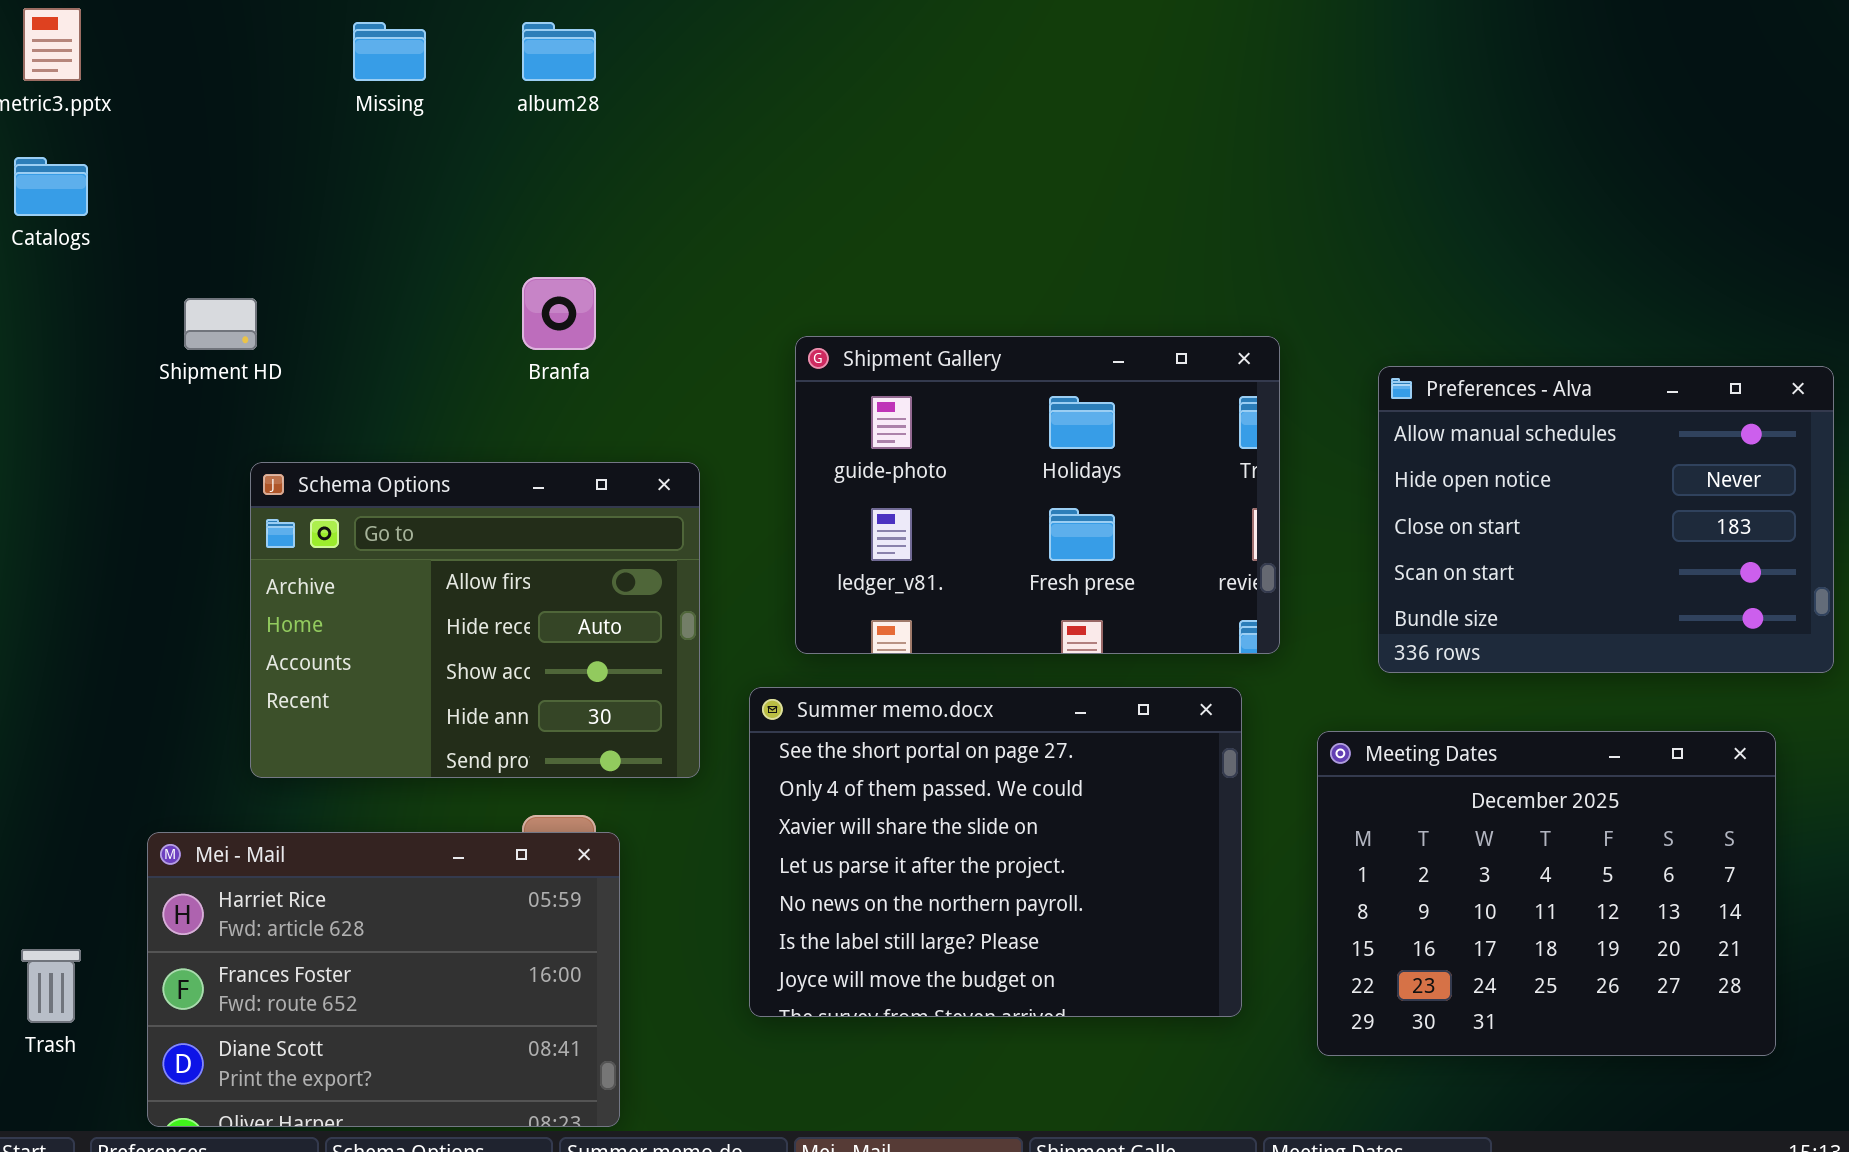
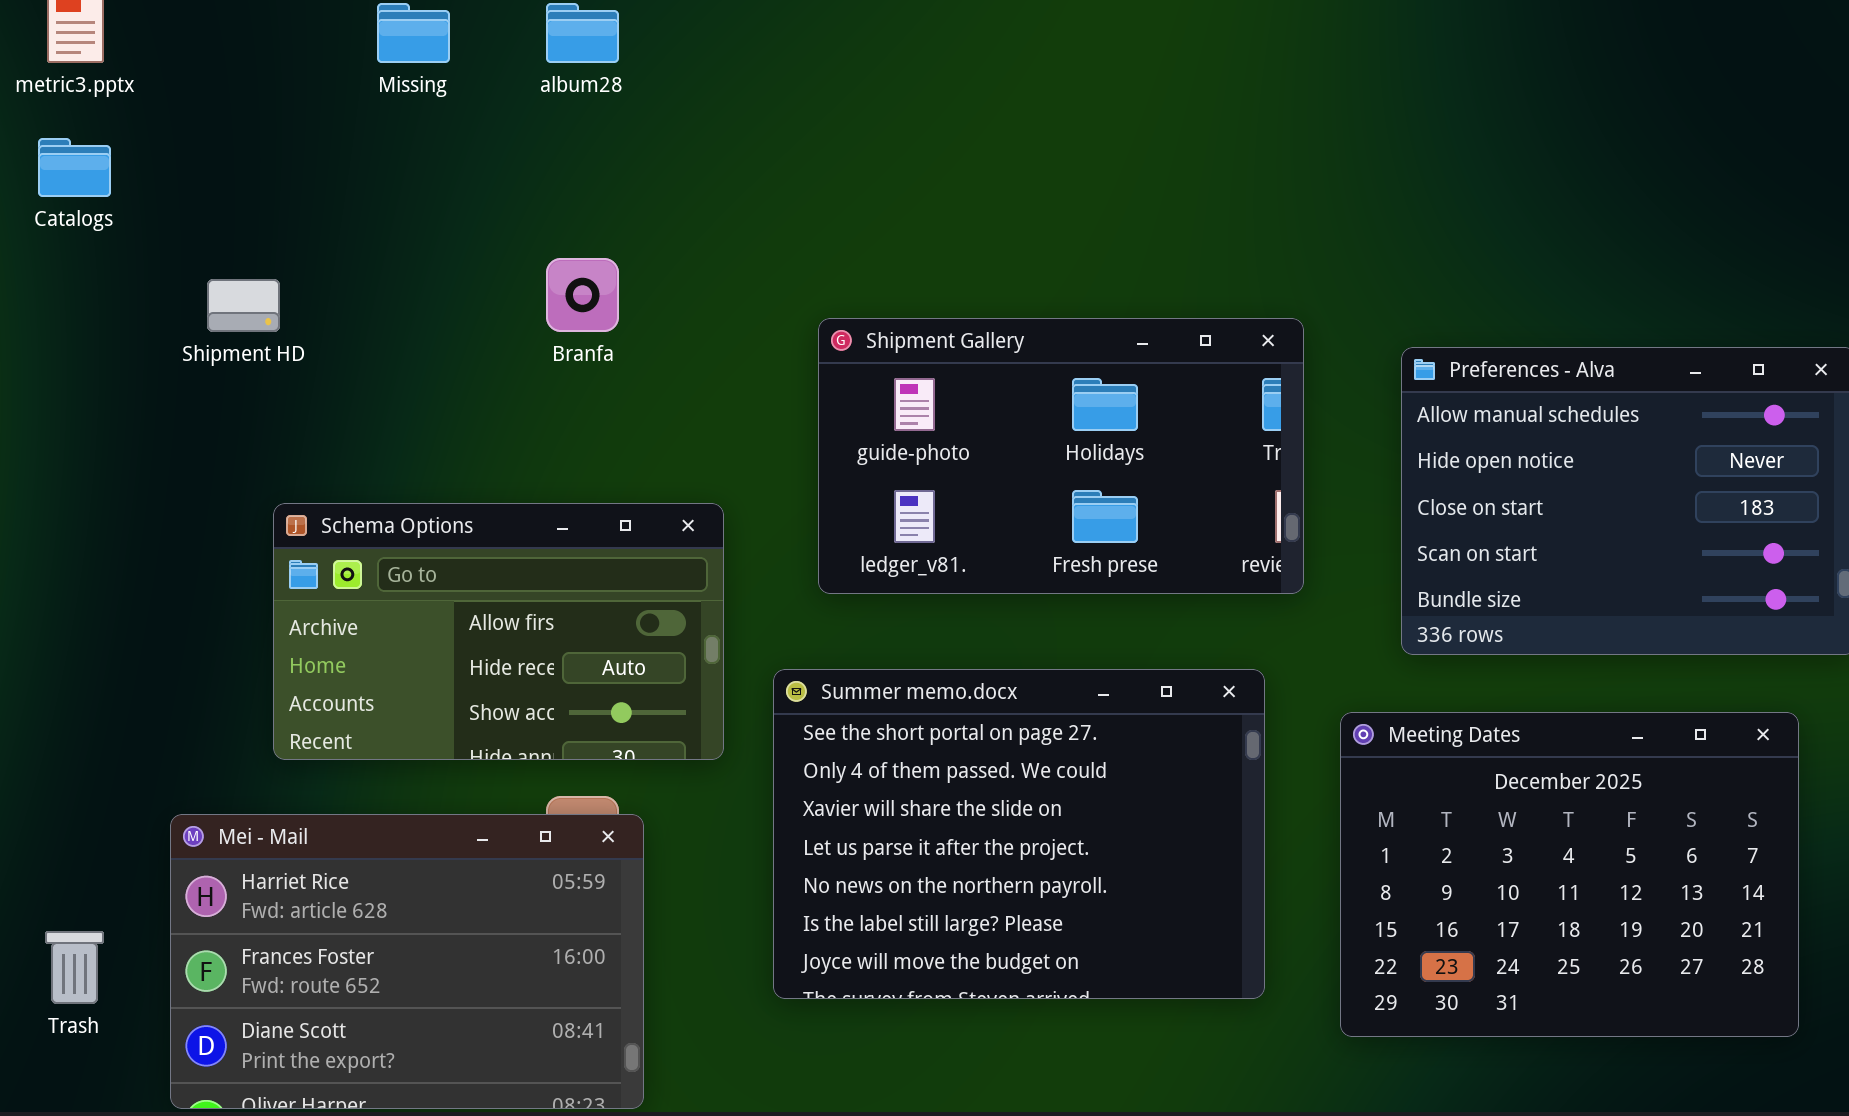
Shipment Gallery: [795,336,1280,654] -> [818,318,1304,594], resized
Schema Options: [250,462,700,778] -> [273,503,724,760], resized

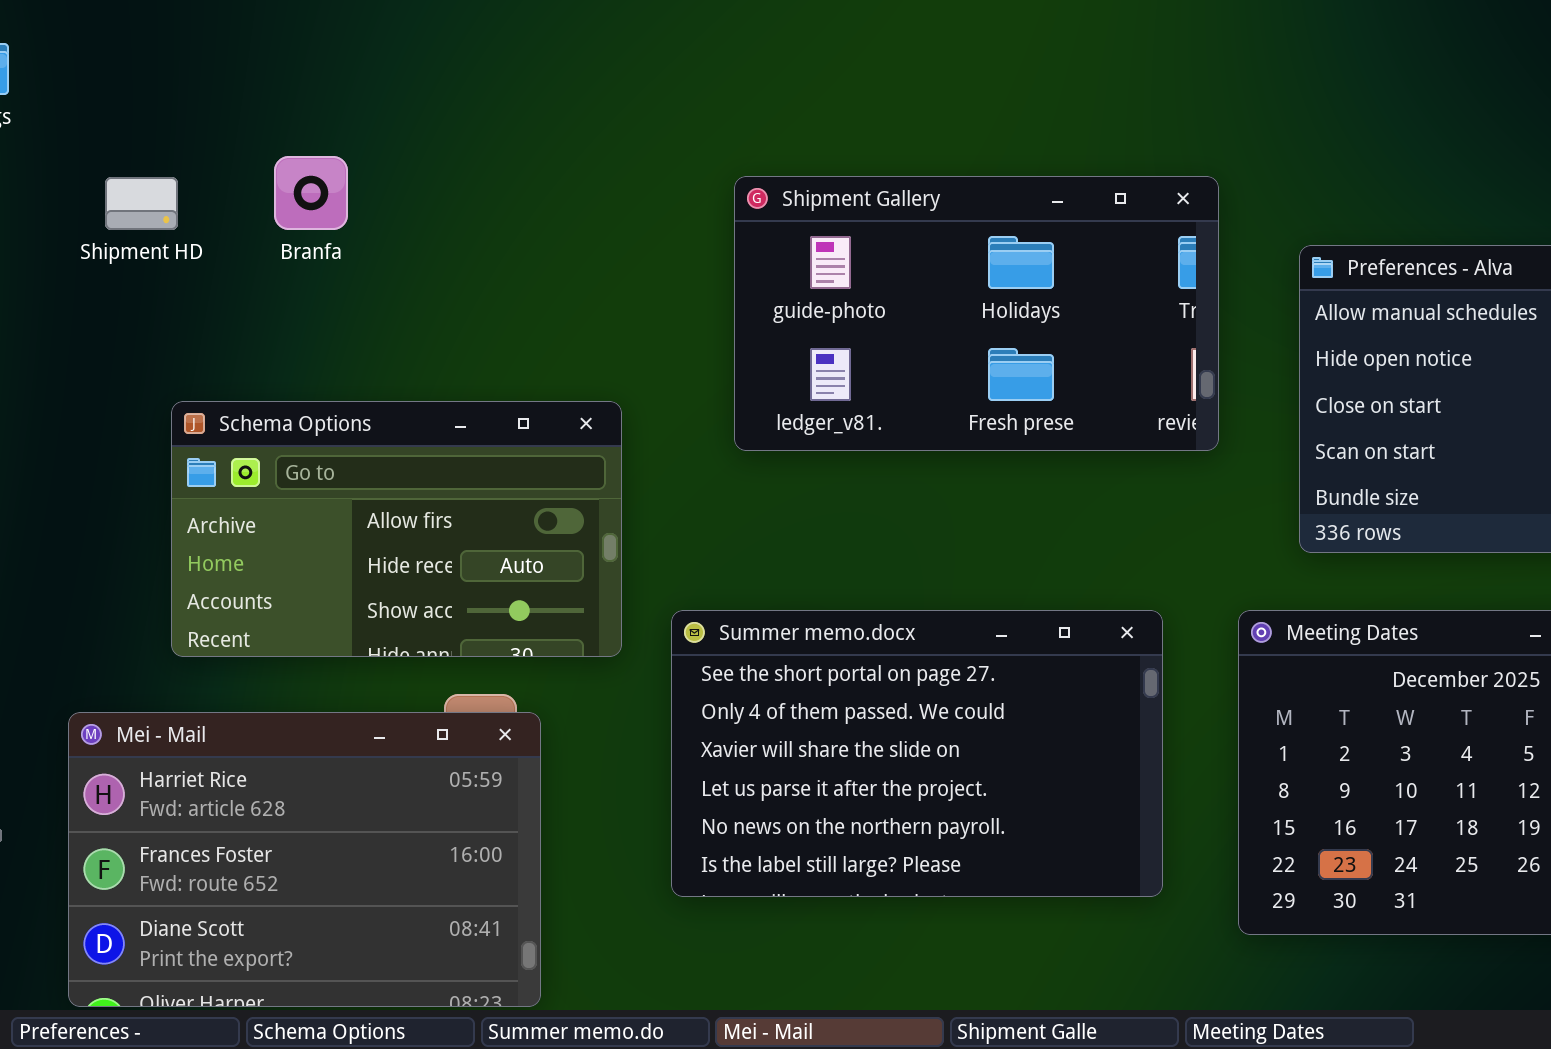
Branfa: [546,258,619,332] -> [274,156,348,230], moved
Shipment Gallery: [818,318,1304,594] -> [734,176,1219,451], moved
Summer memo.docx: [773,669,1265,999] -> [671,610,1163,897], resized

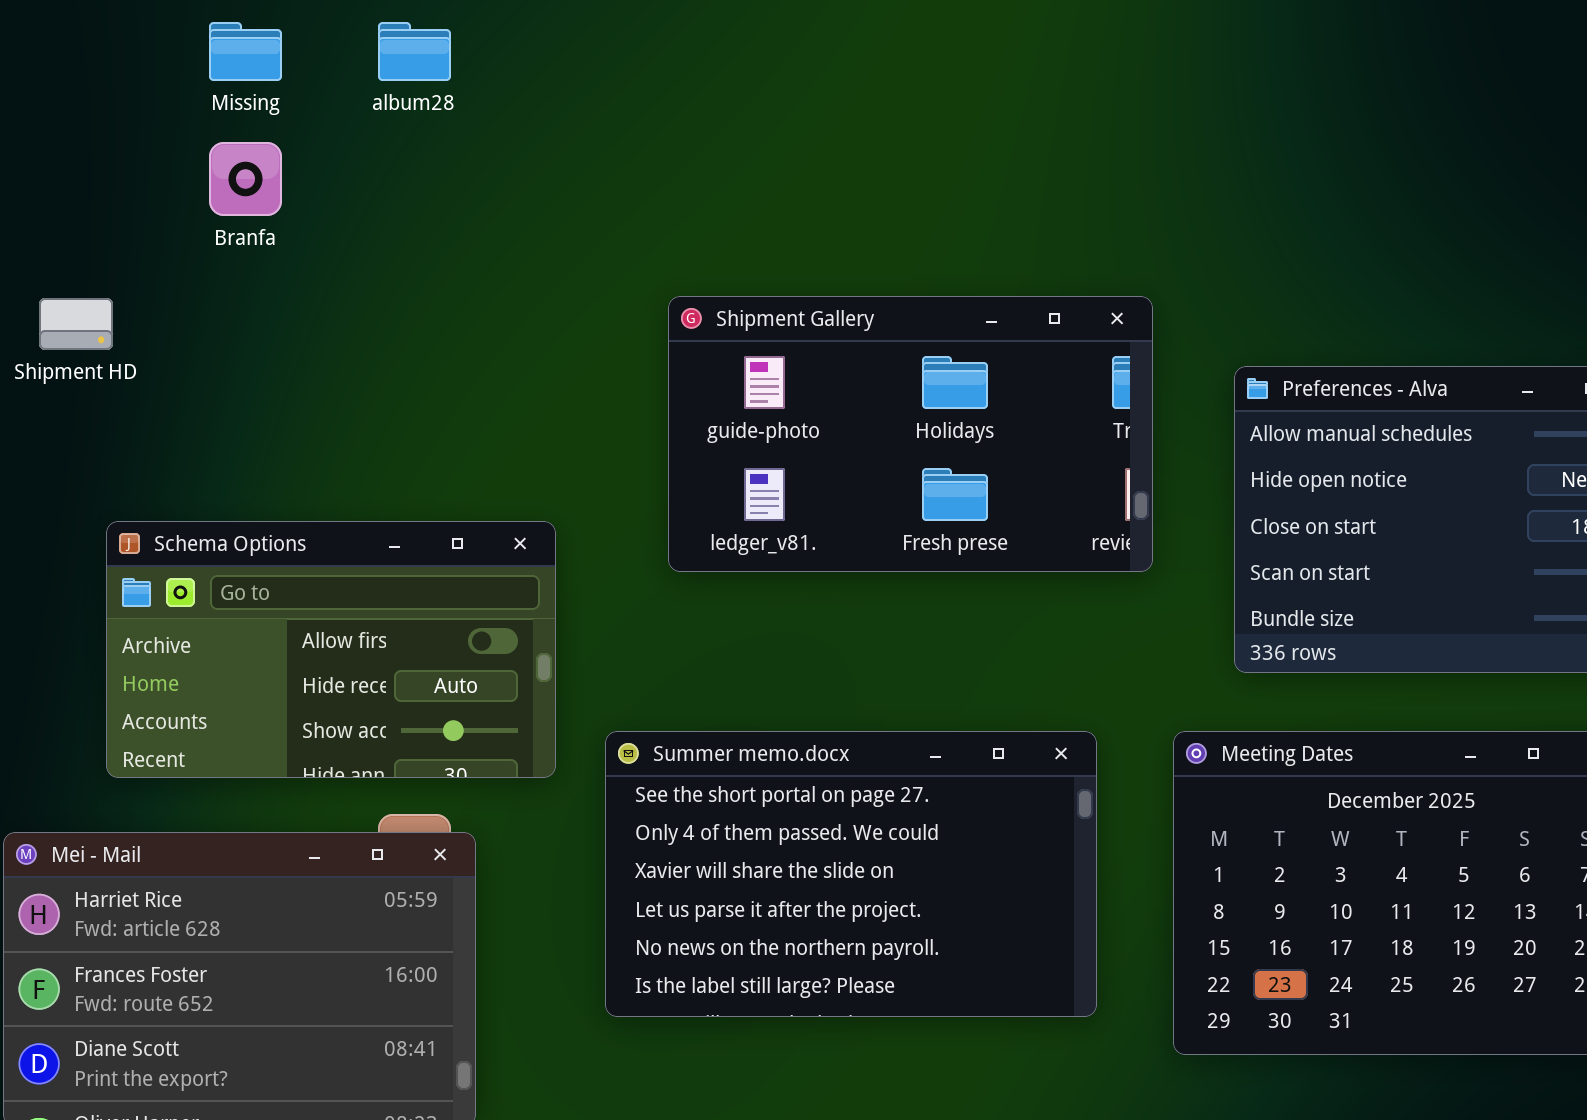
Branfa: [274,156,348,230] -> [209,142,282,216], moved

